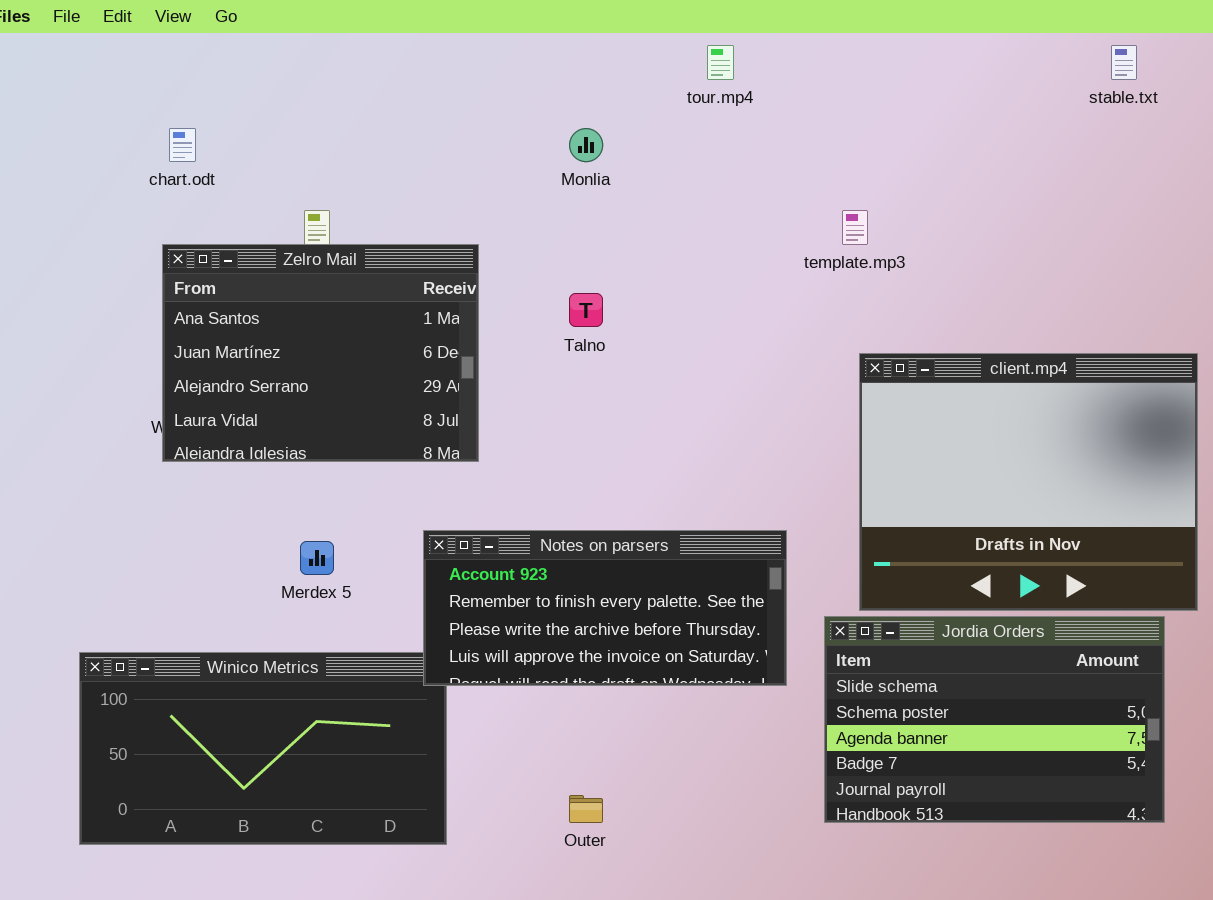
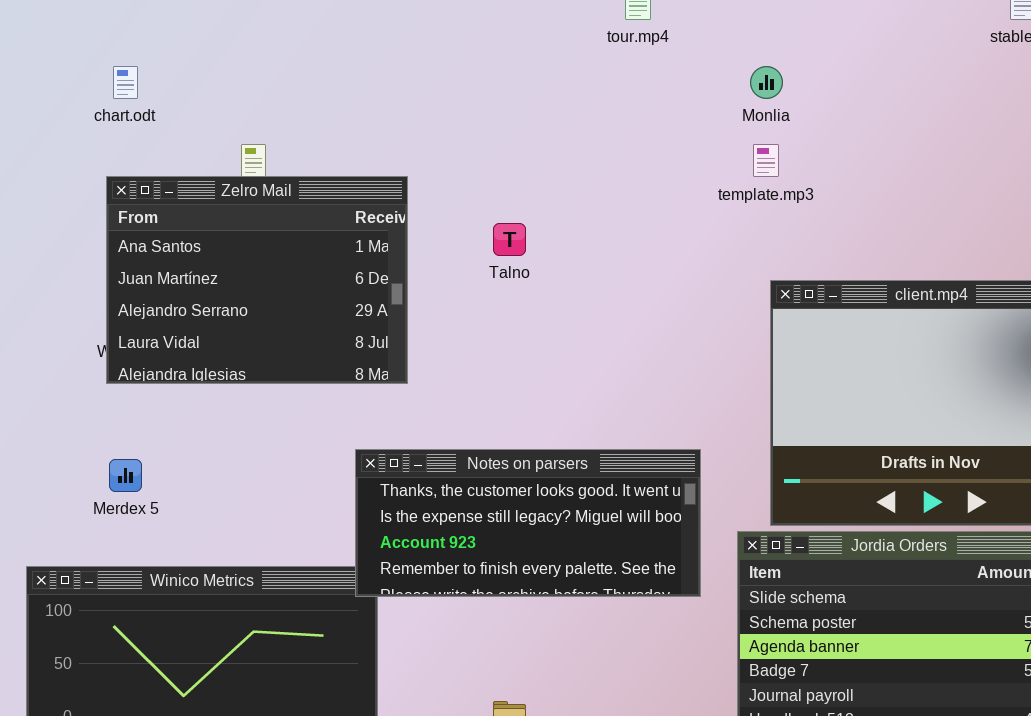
Monlia: [569,128,603,162] -> [750,66,783,99], moved
Notes on parsers: [423,530,787,686] -> [355,449,701,597], scrolled up 2 rows
Merdex 5: [300,541,334,575] -> [109,459,142,492], moved

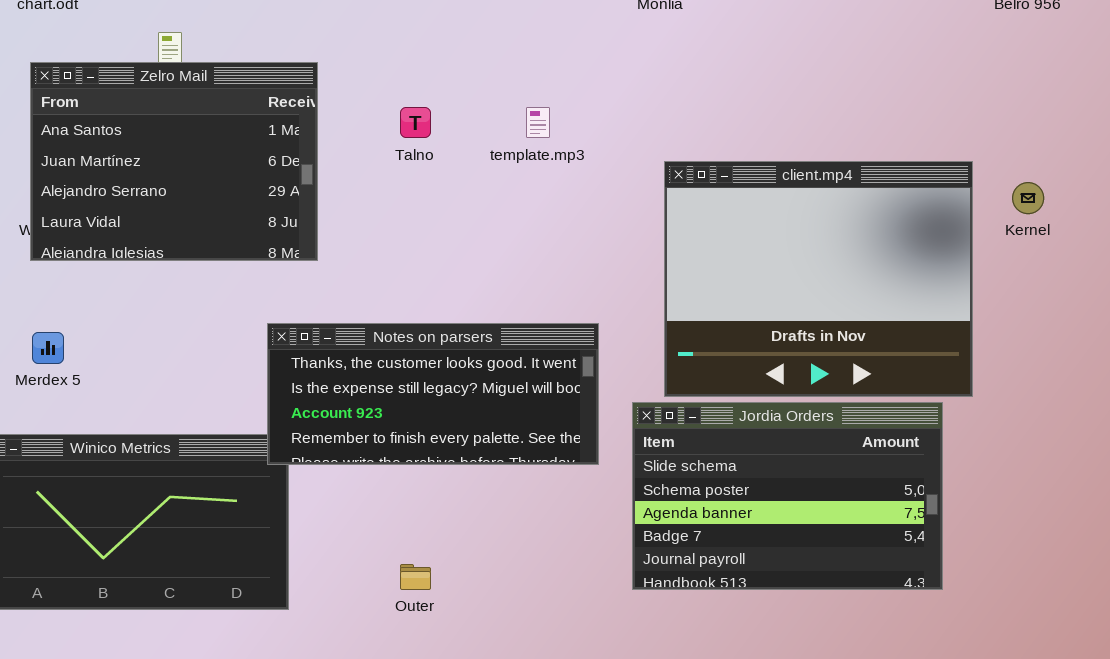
template.mp3: [753,144,779,177] -> [526,107,550,138], moved

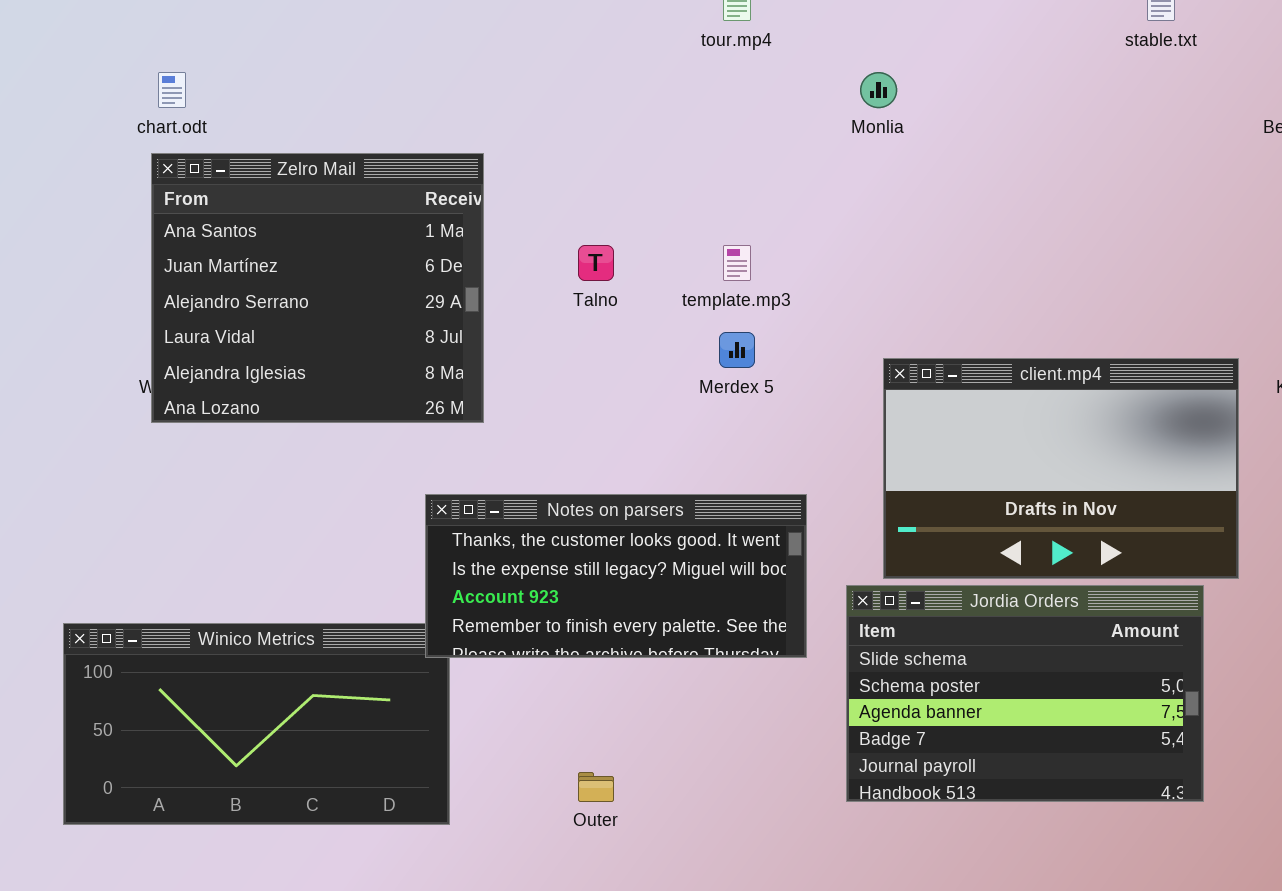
Zelro Mail: [30,62,318,261] -> [151,153,484,423], resized
client.mp4: [664,161,973,397] -> [883,358,1239,579], resized
Merdex 5: [32,332,64,364] -> [719,332,755,368], moved

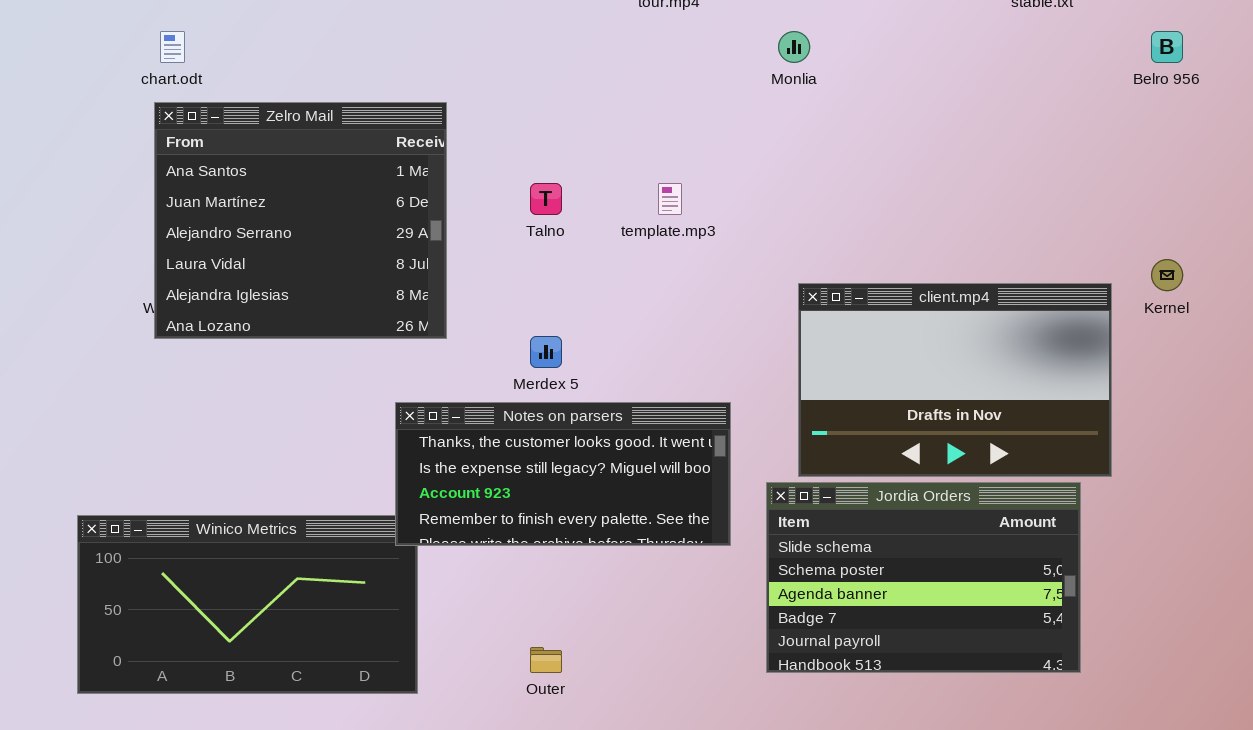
Merdex 5: [719,332,755,368] -> [530,336,562,368], moved

